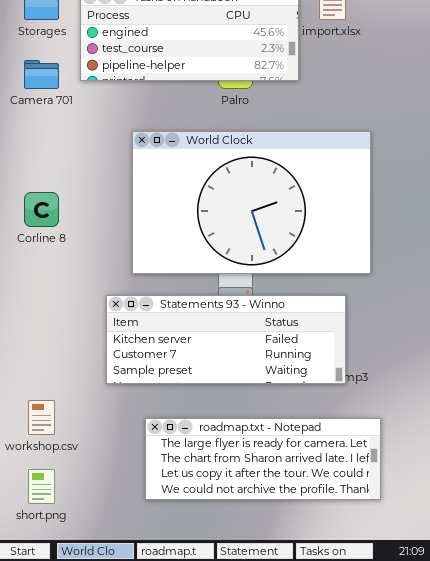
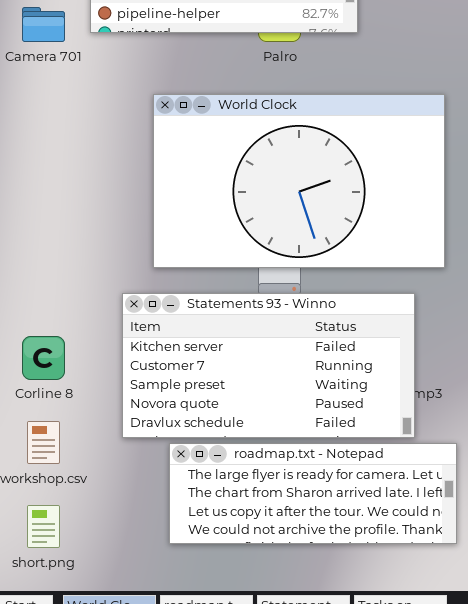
Corline 8: [24,192,59,227] -> [22,336,65,380], moved
Statements 93 - Winno: [106,295,346,384] -> [122,293,415,438], resized

